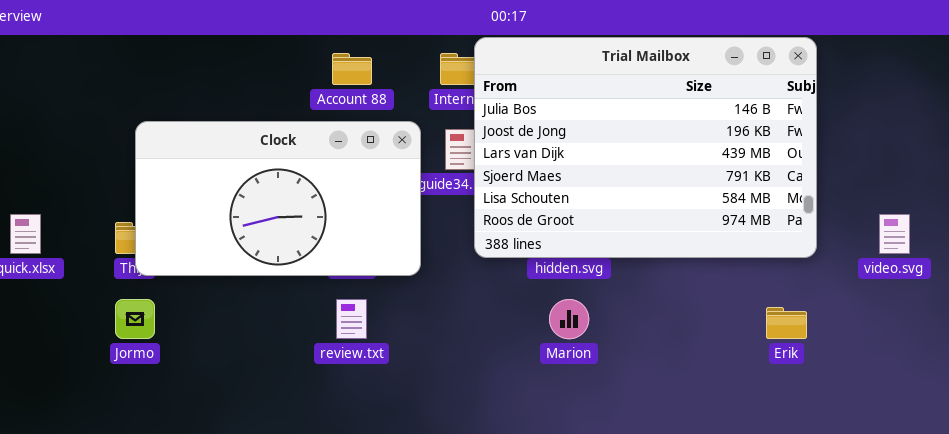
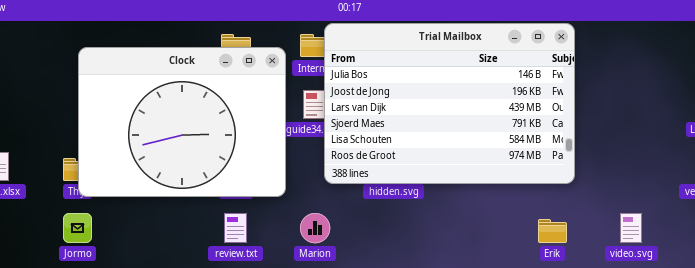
Clock: [135,121,421,276] -> [78,47,286,197], resized
video.svg: [879,214,910,254] -> [620,213,642,243], moved
Marion: [549,299,589,339] -> [300,213,330,243], moved

